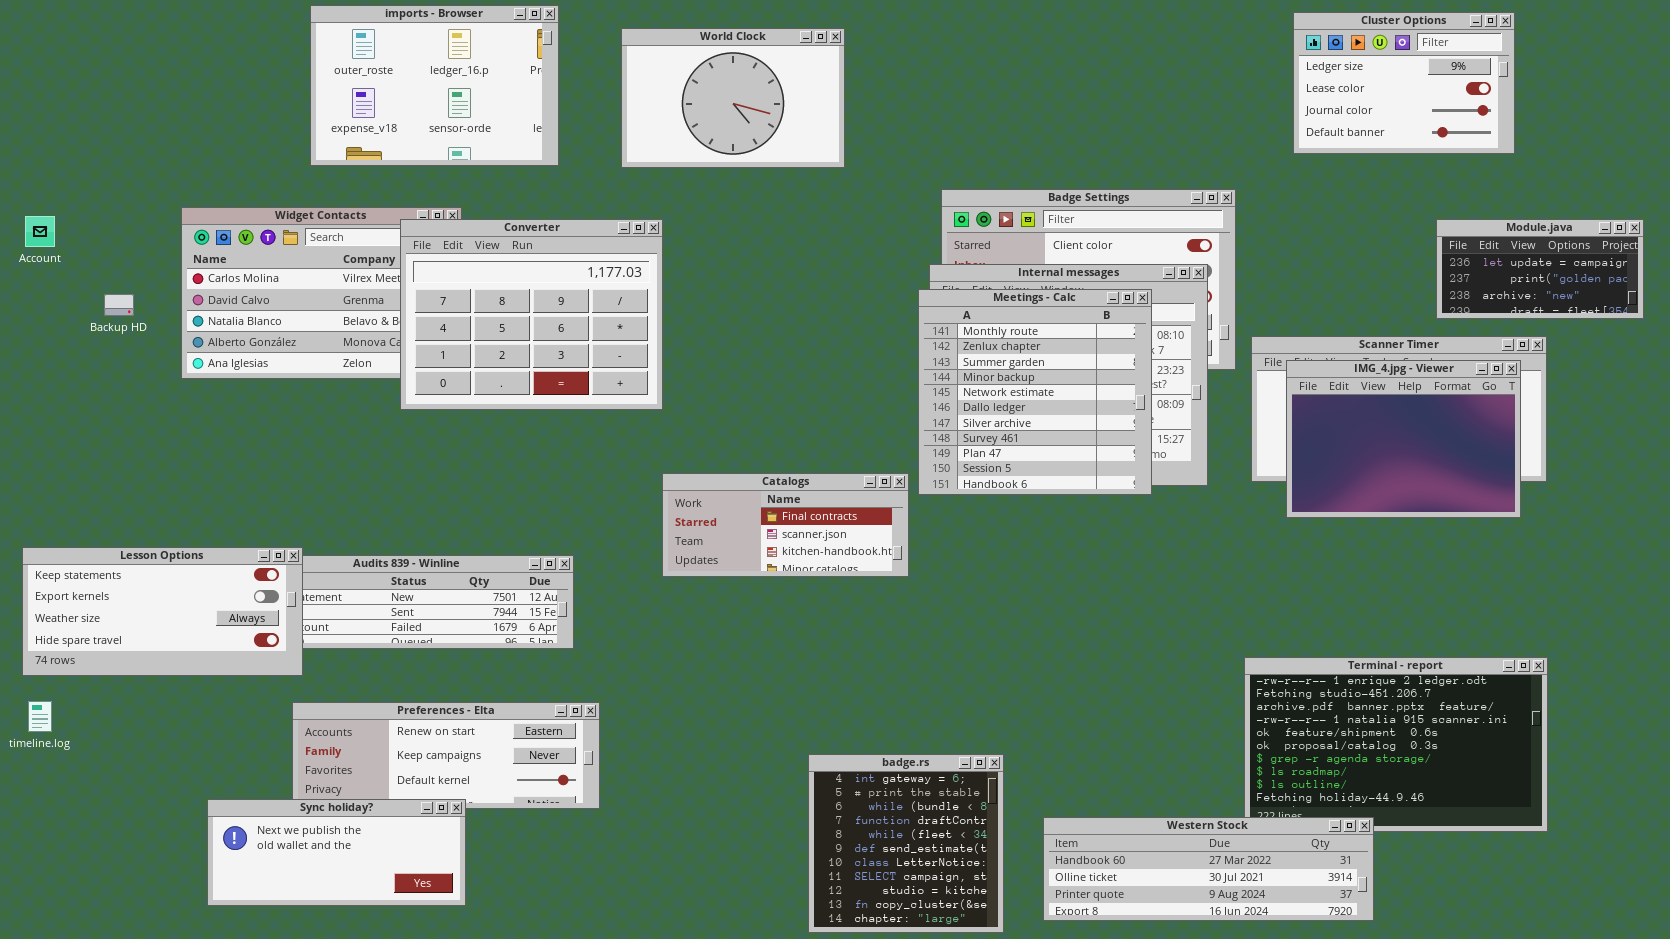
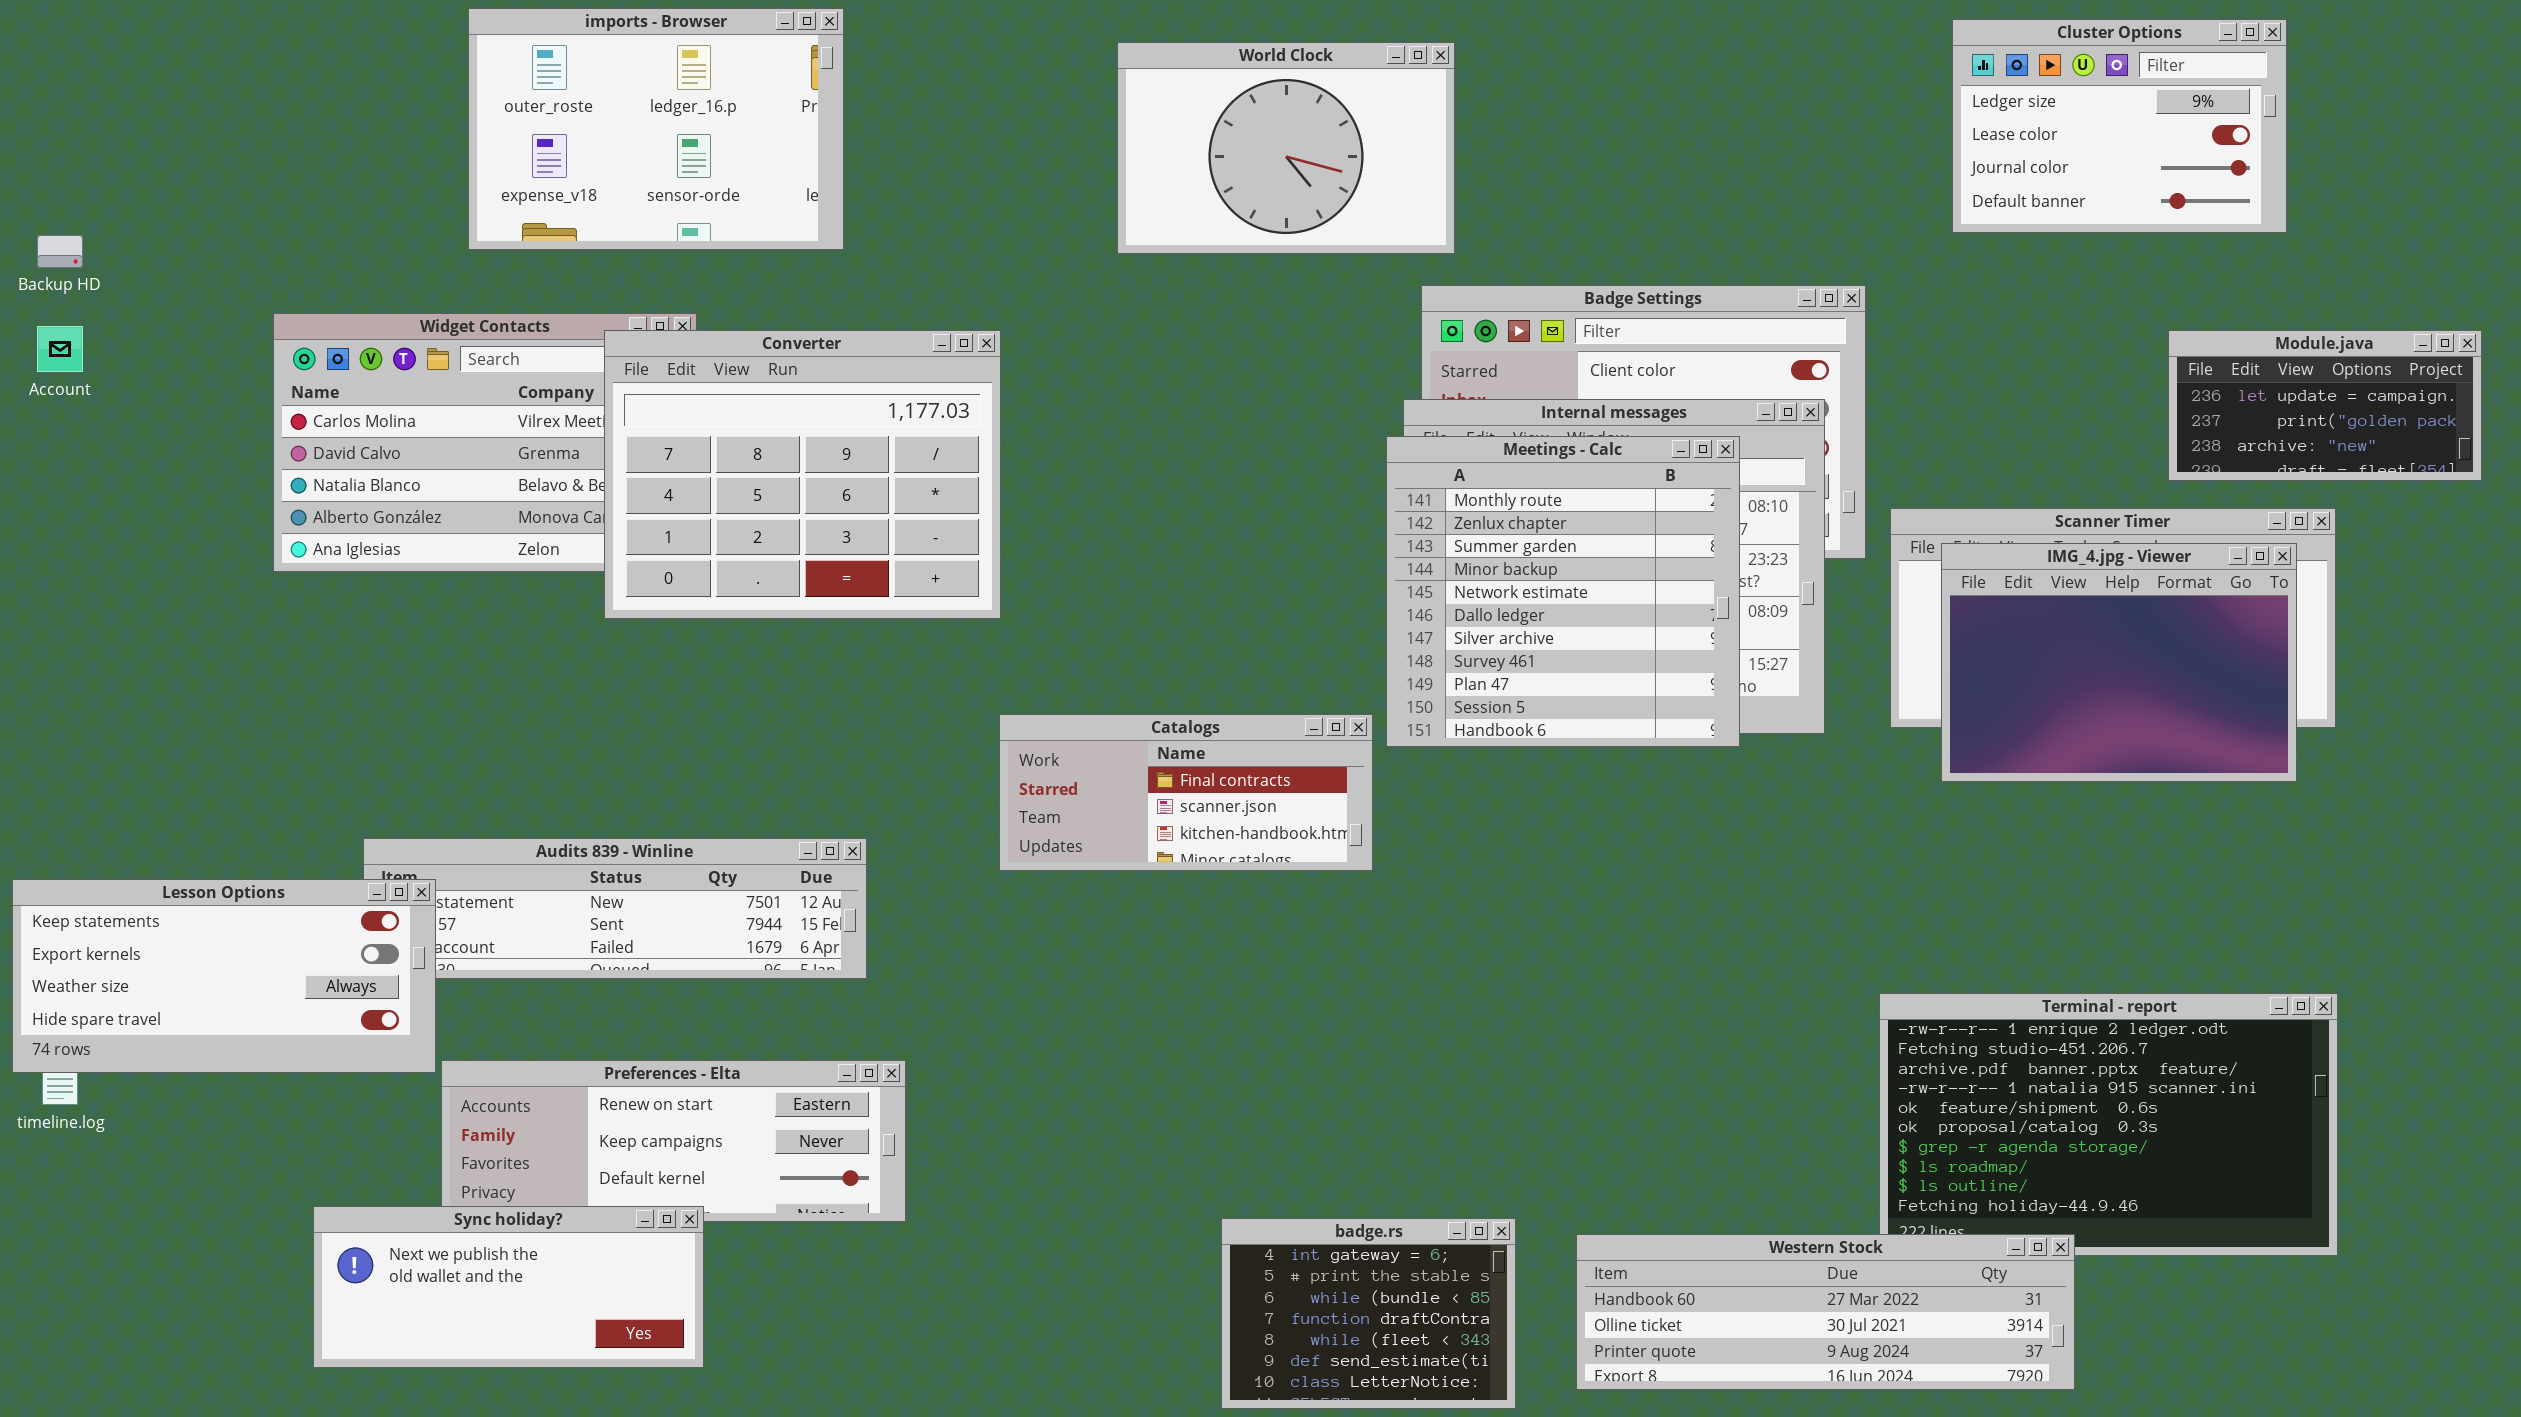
World Clock: [621,28,845,168] -> [1117,42,1455,254], moved
Backup HD: [104,294,134,316] -> [37,235,83,268], moved
Lesson Options: [22,547,303,676] -> [12,879,436,1073], moved
badge.rs: [808,754,1004,933] -> [1221,1218,1516,1409], resized

